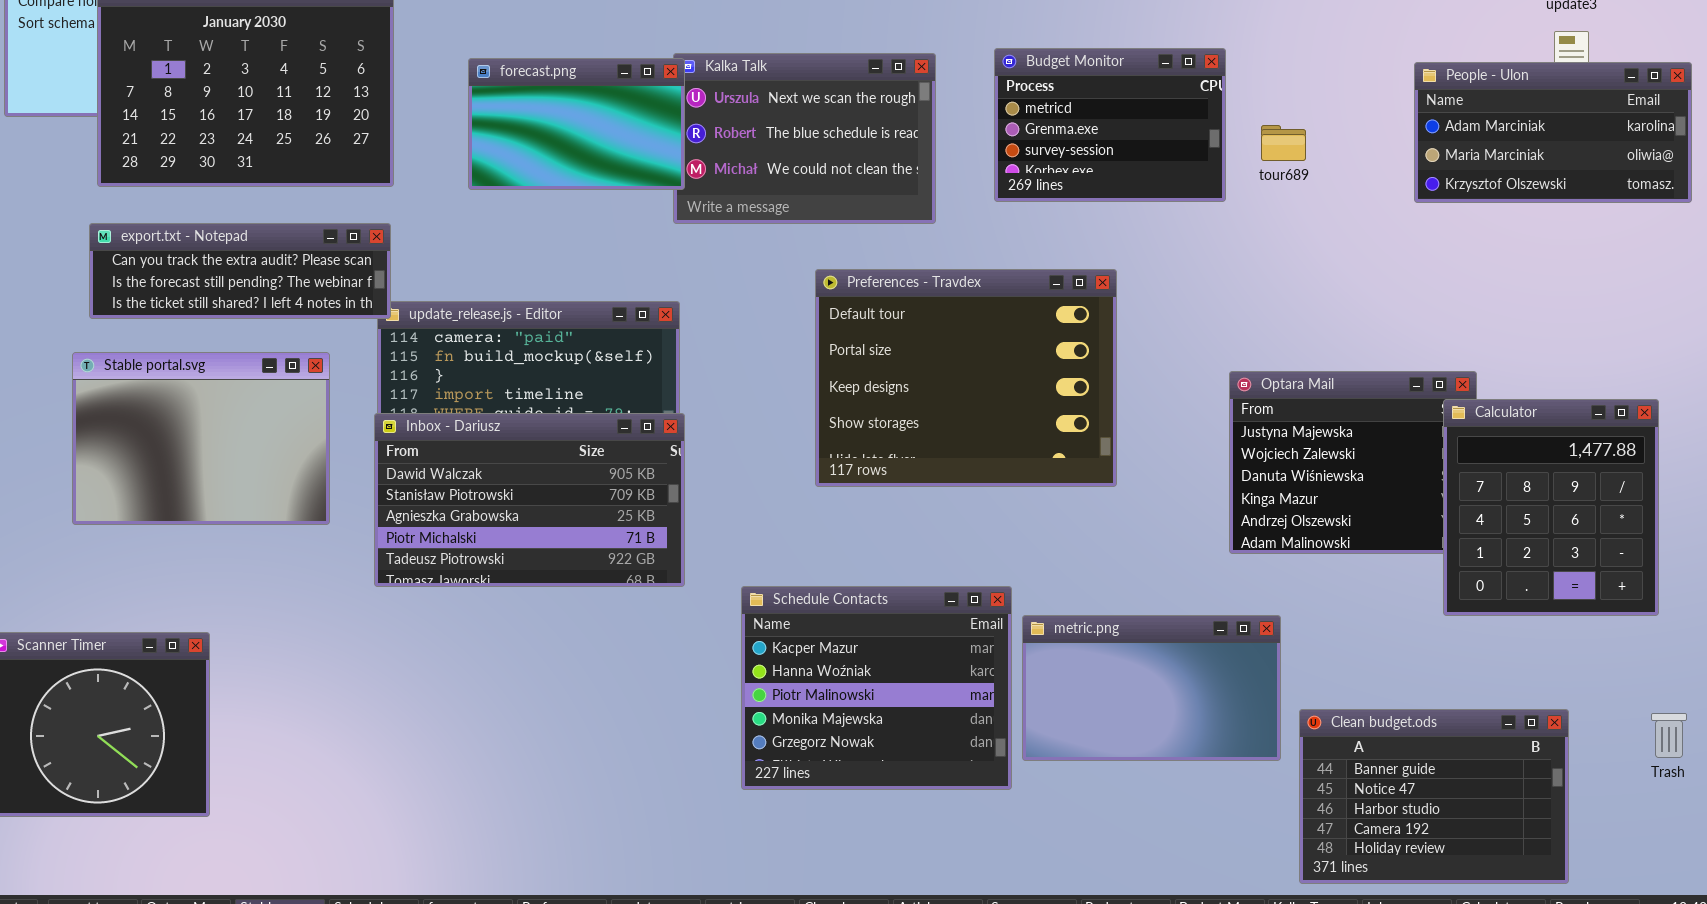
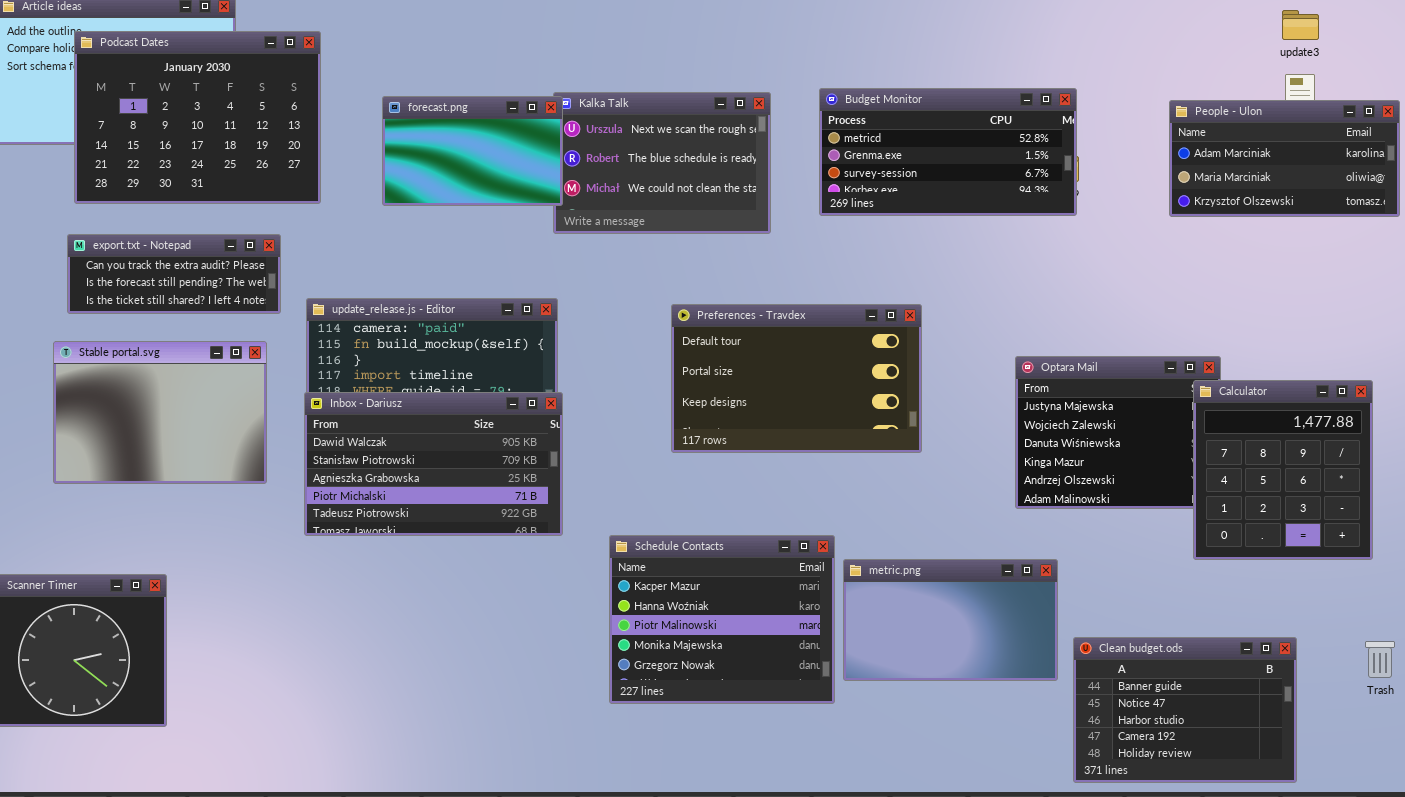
Budget Monitor: [994,48,1226,202] -> [819,88,1077,216], resized
export.txt - Notepad: [89,223,391,319] -> [67,234,281,314], resized
Preferences - Travdex: [815,269,1117,487] -> [671,304,922,453], resized

